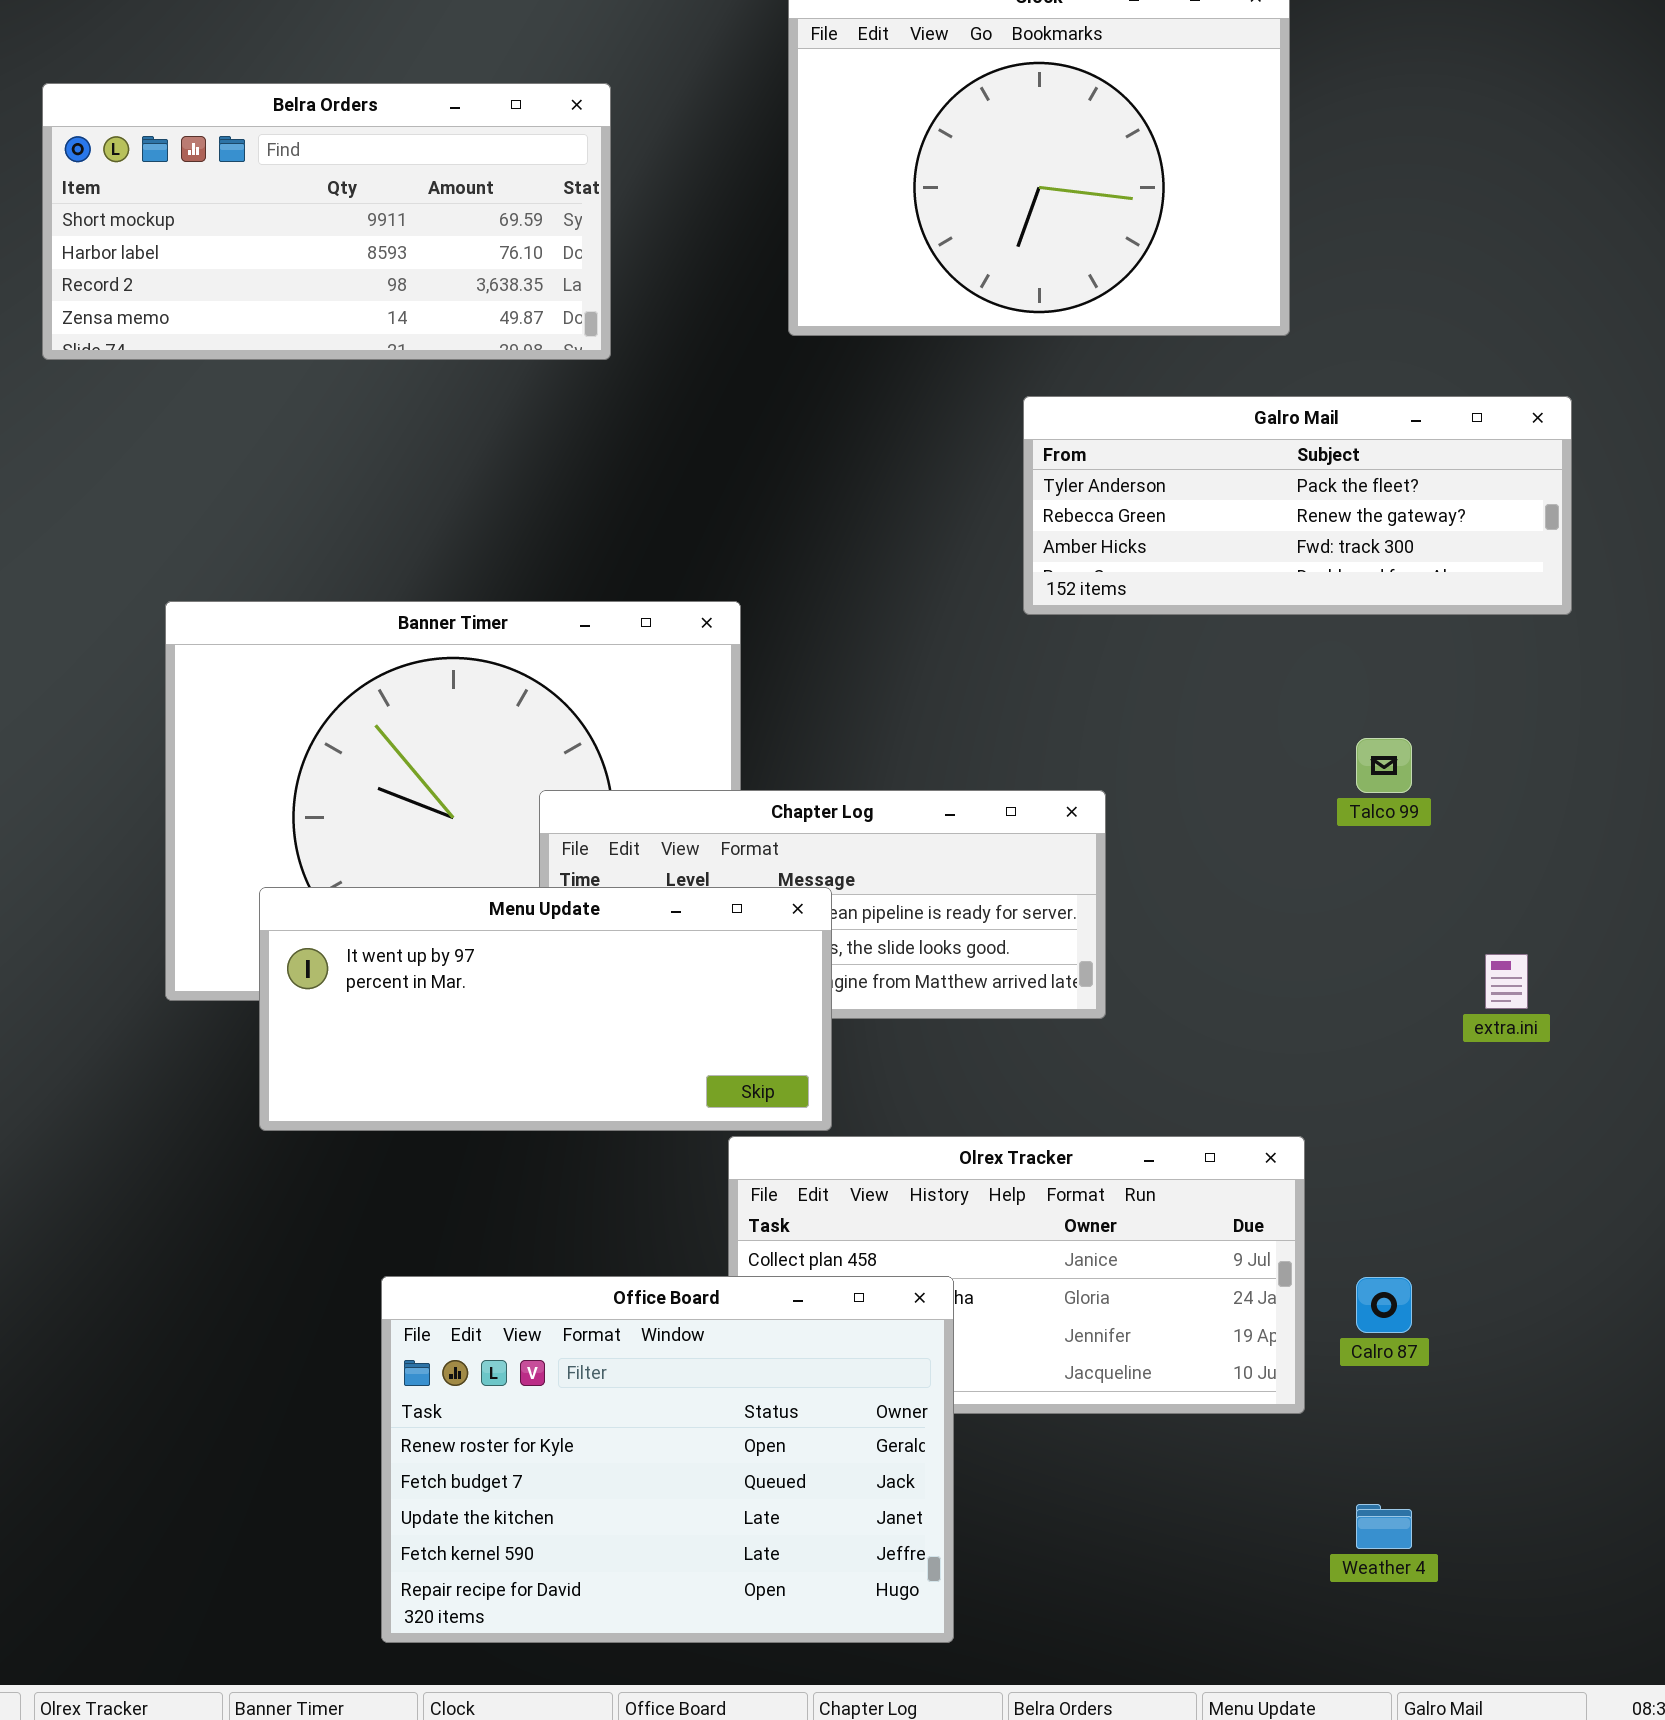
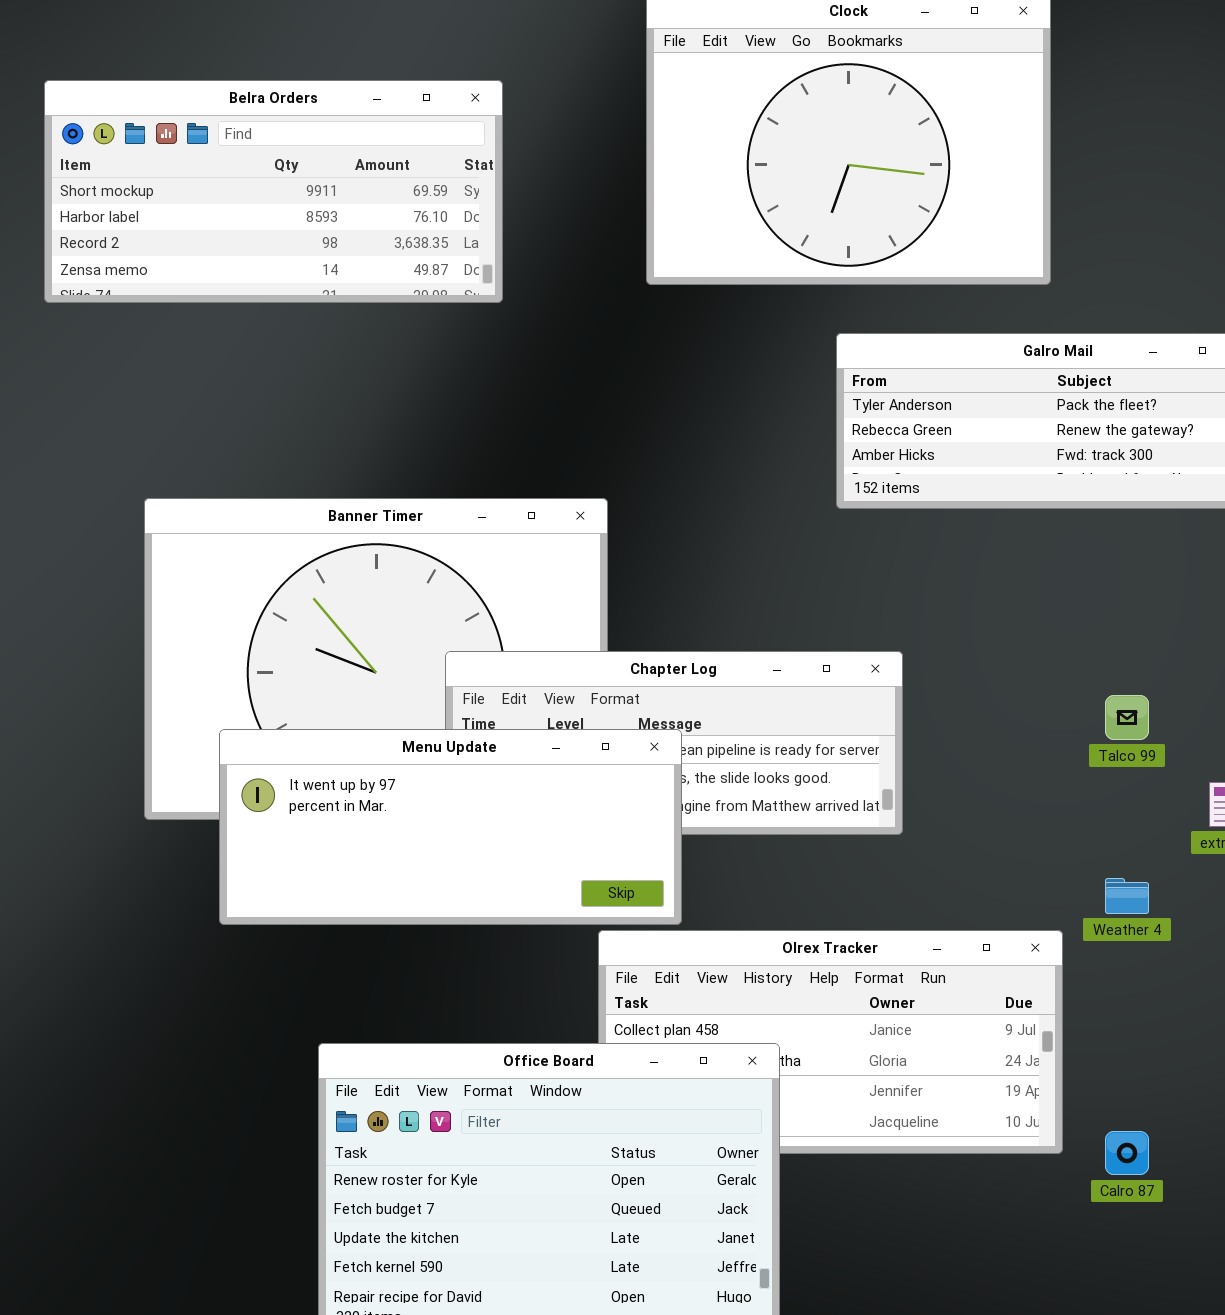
Talco 99: [1356,738,1412,793] -> [1105,695,1149,740], moved
Calro 87: [1356,1277,1412,1333] -> [1105,1131,1149,1175], moved
Weather 4: [1356,1504,1412,1549] -> [1105,878,1149,914], moved

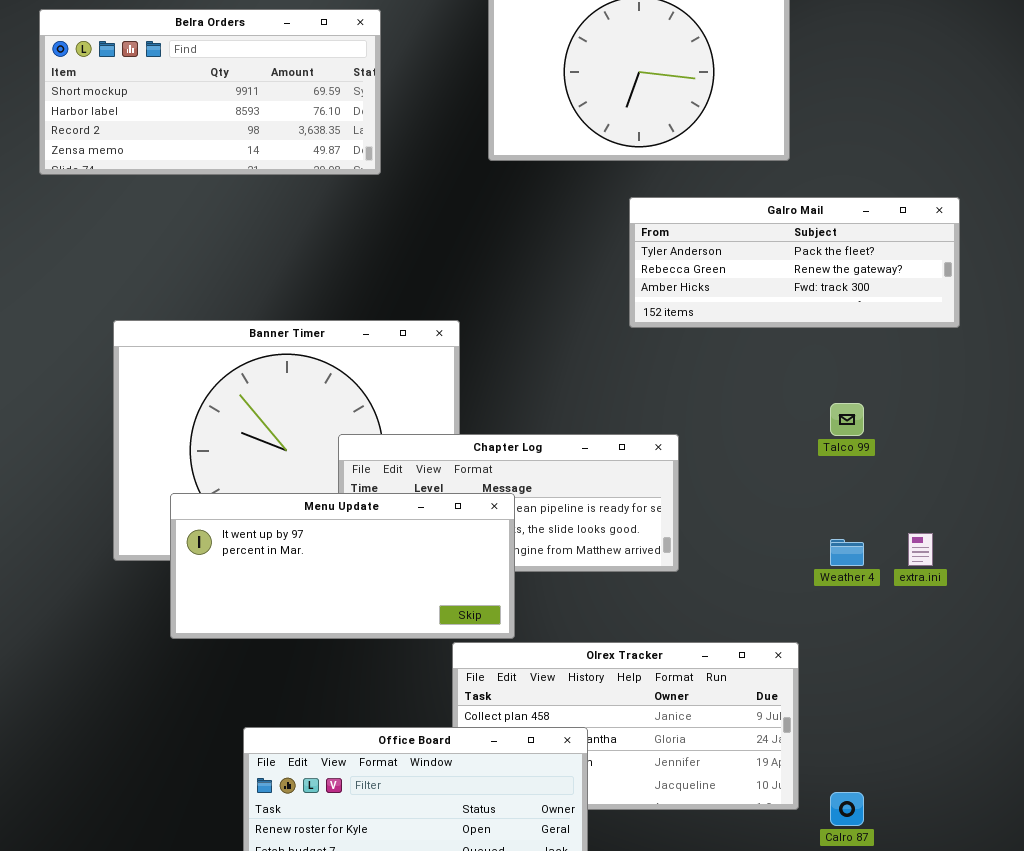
Talco 99: [1105,695,1149,740] -> [830,403,864,436], moved
Weather 4: [1105,878,1149,914] -> [830,539,864,566], moved

